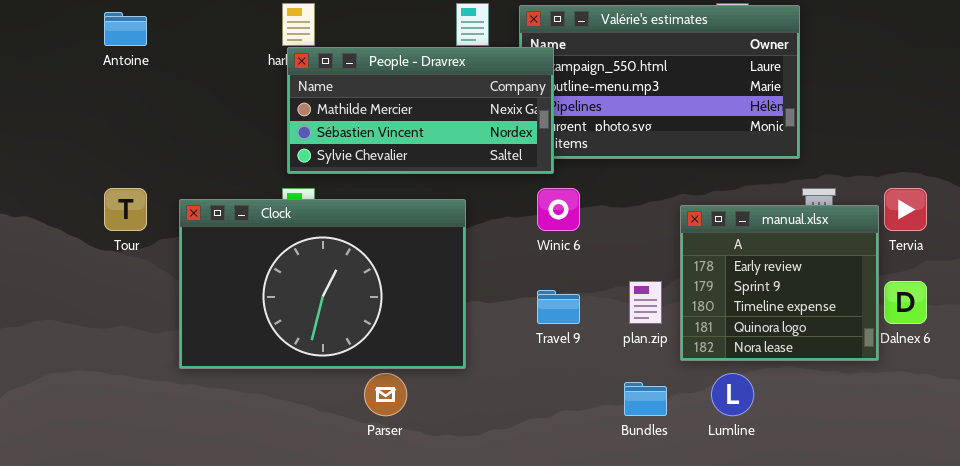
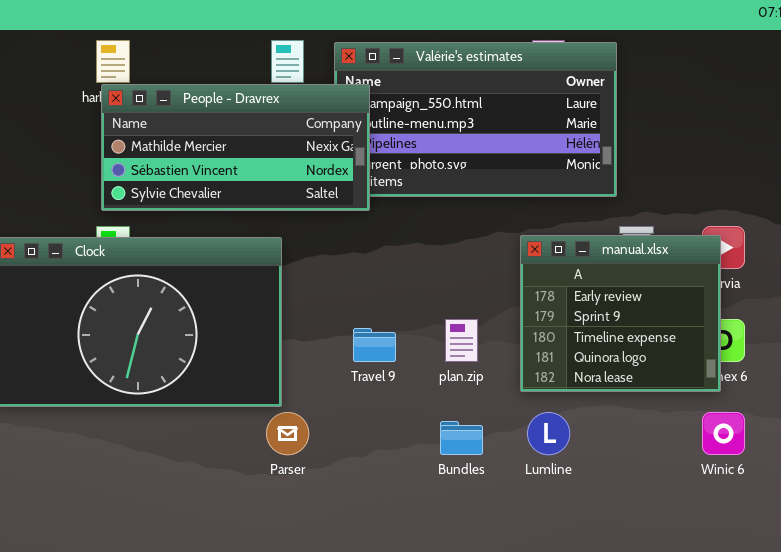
Winic 6: [537,188,580,231] -> [702,412,745,455], moved
manual.xlsx: [680,205,879,361] -> [520,235,721,392], moved
Parser: [364,373,407,416] -> [266,412,309,455], moved

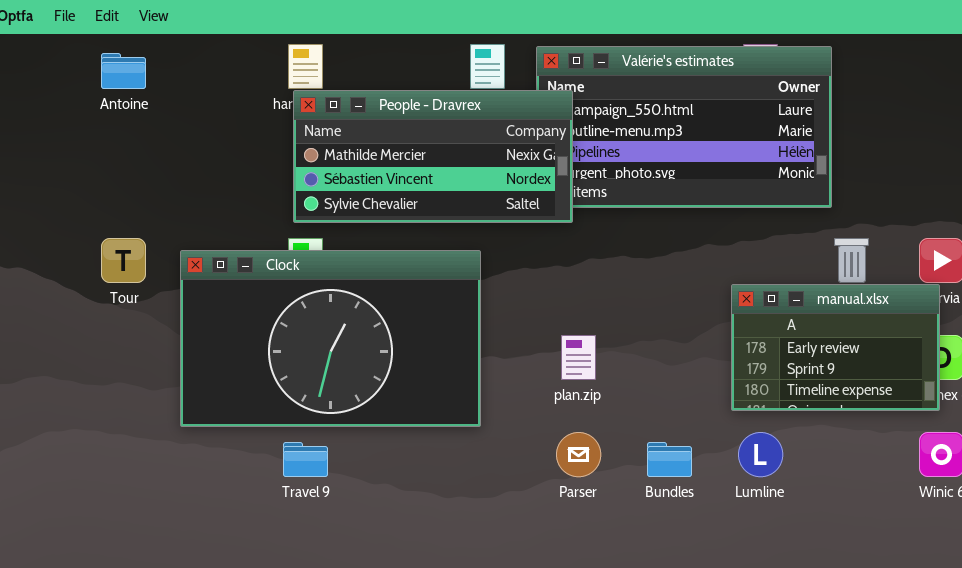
manual.xlsx: [520,235,721,392] -> [731,284,940,411], resized
plan.zip: [445,319,478,362] -> [561,335,596,380], moved
Travel 9: [353,328,396,362] -> [283,442,328,477], moved
Parser: [266,412,309,455] -> [556,432,601,477], moved

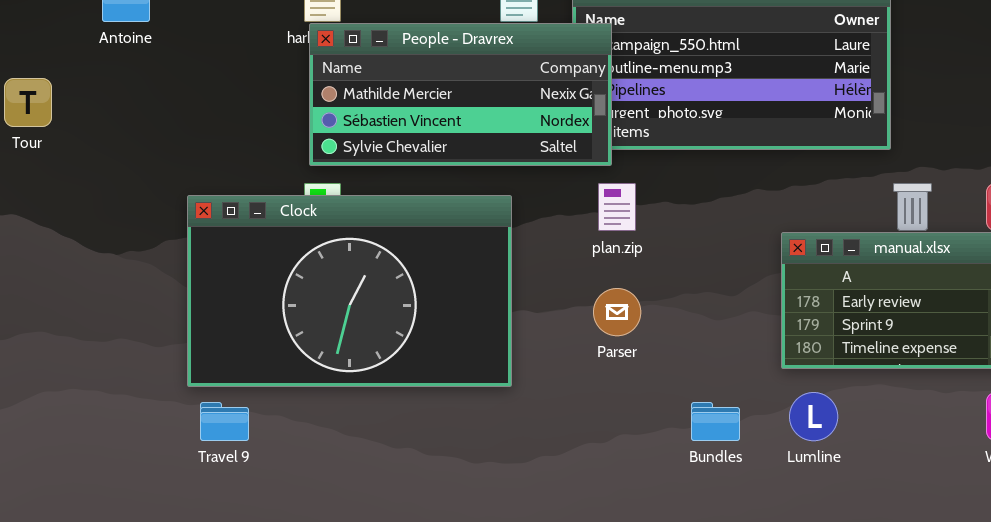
Tour: [101,238,146,283] -> [4,78,52,127], moved
plan.zip: [561,335,596,380] -> [598,183,636,231], moved
Parser: [556,432,601,477] -> [593,288,641,336], moved
Travel 9: [283,442,328,477] -> [200,402,249,441], moved

